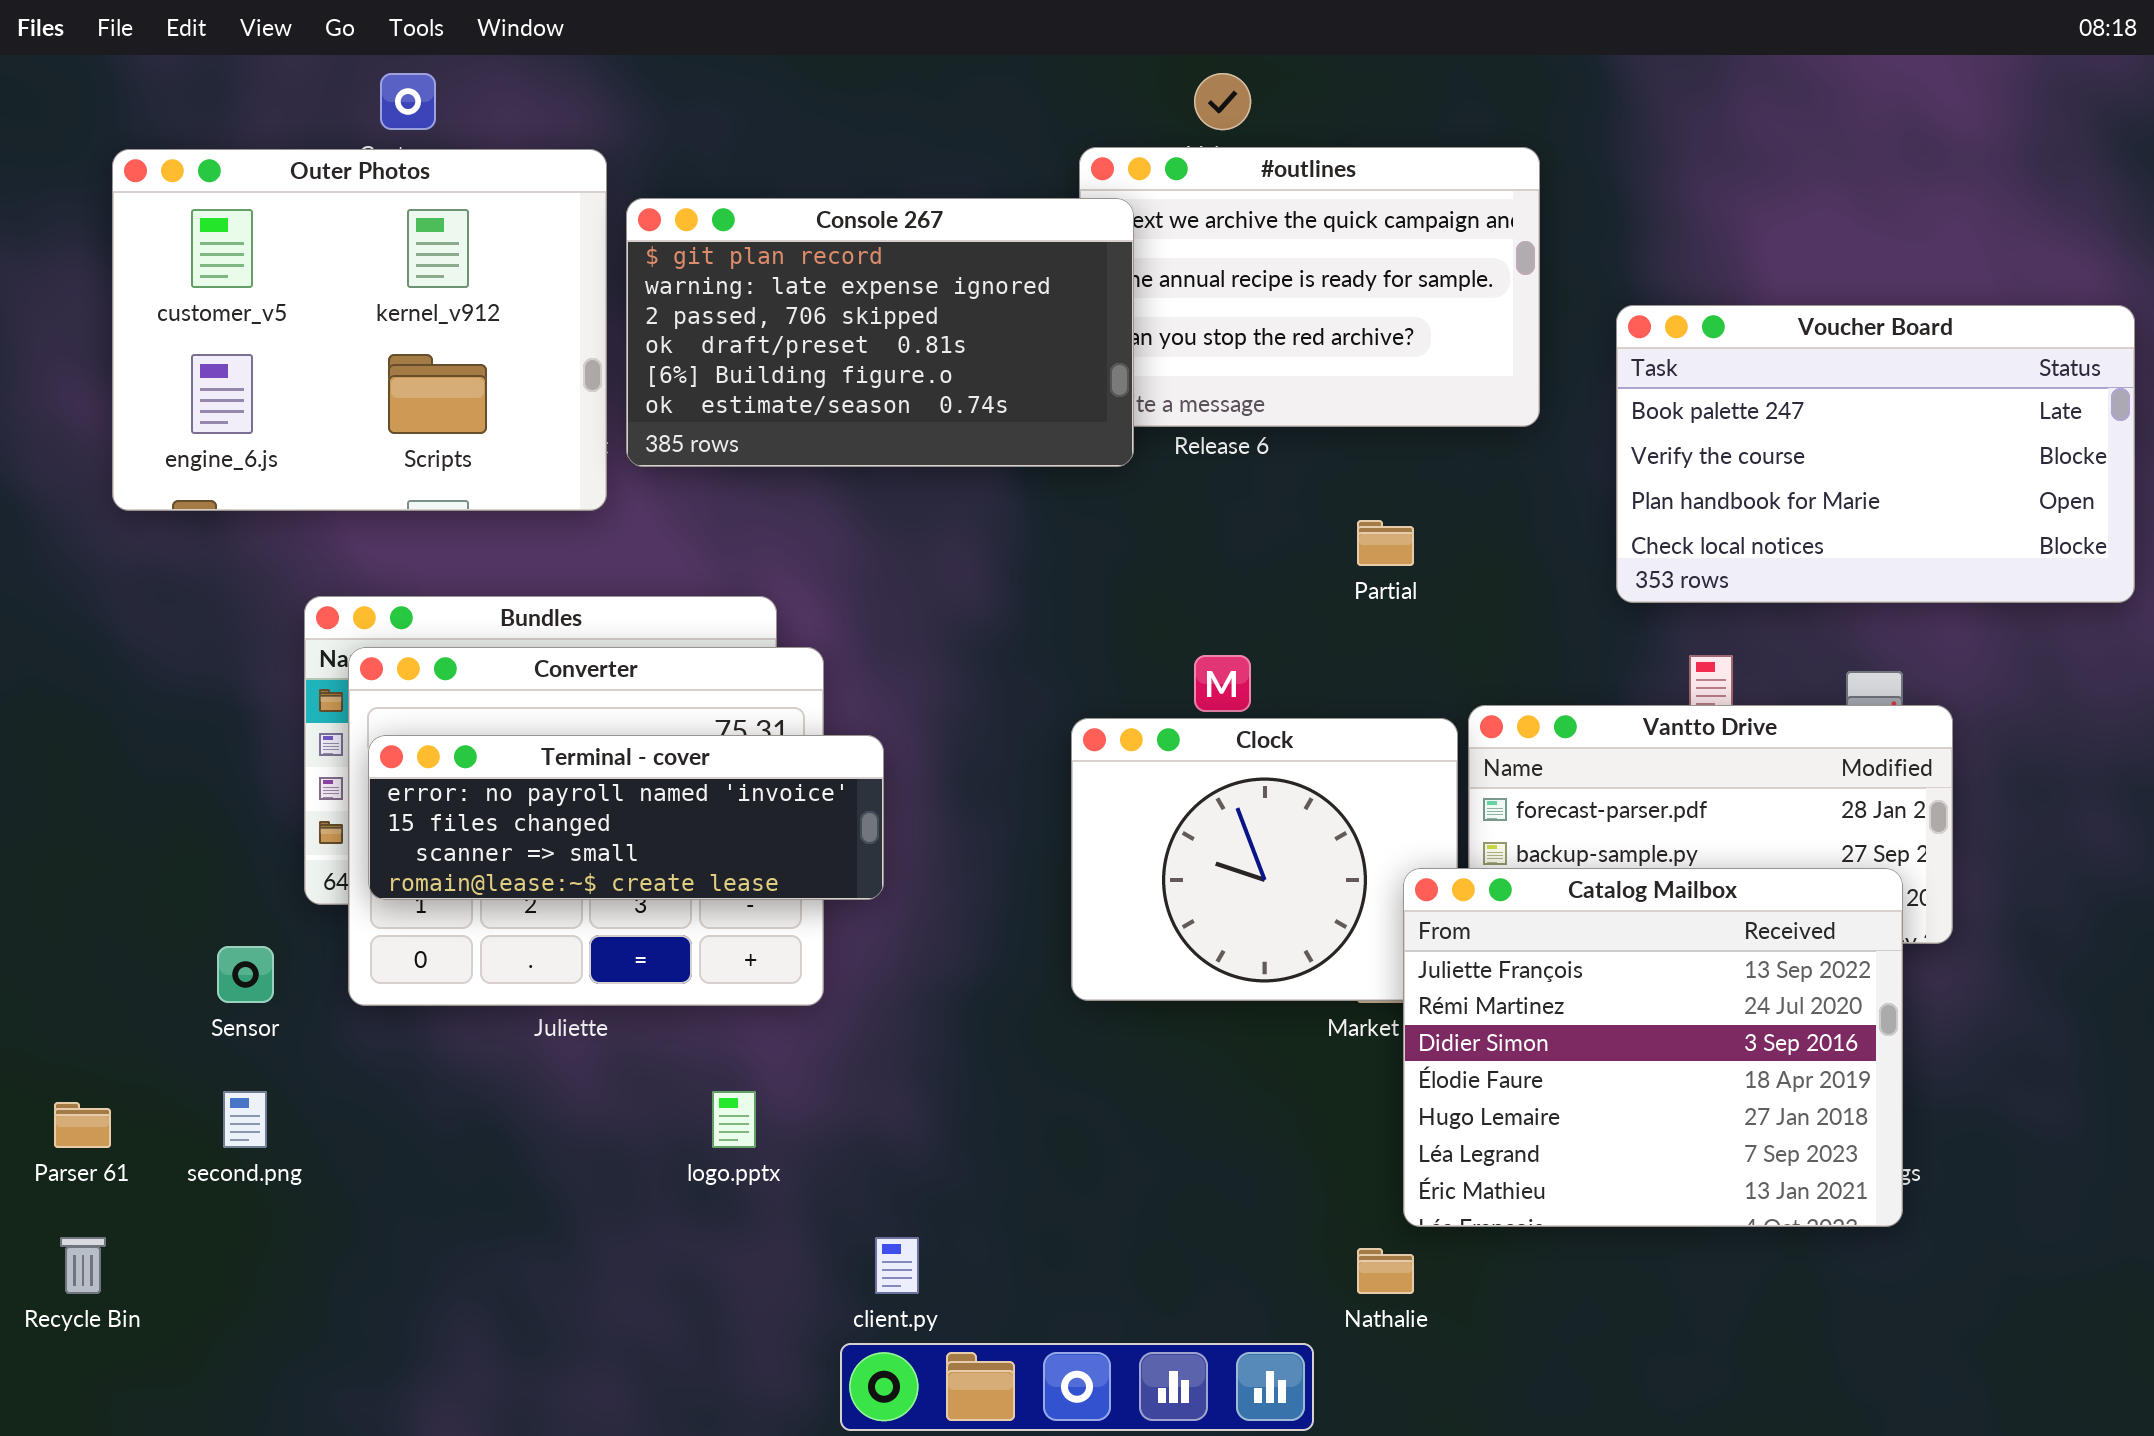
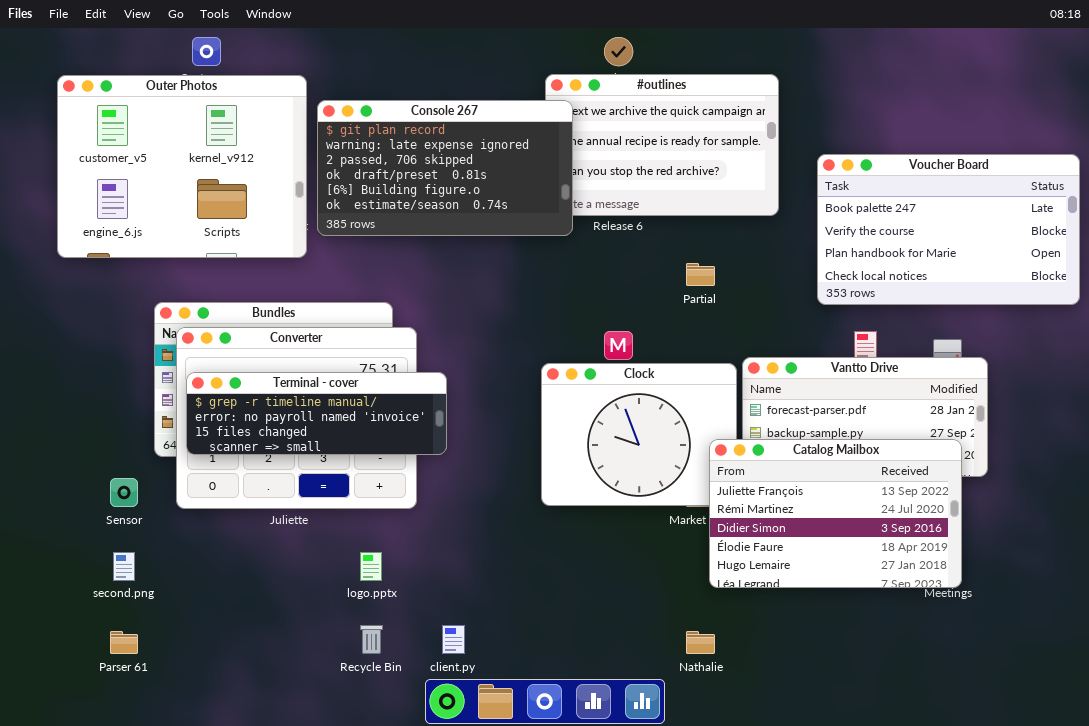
Terminal - cover: [368,735,884,900] -> [186,372,447,455], scrolled up 1 row
Catalog Mailbox: [1403,868,1903,1227] -> [709,439,962,588], resized
Parser 61: [54,1102,111,1148] -> [110,631,138,654], moved
Recycle Bin: [60,1237,106,1294] -> [360,625,383,654], moved

